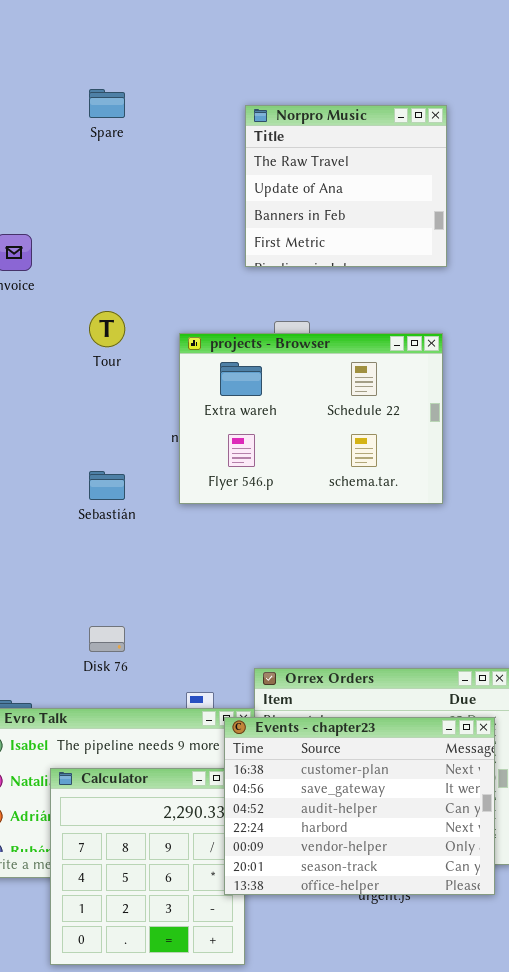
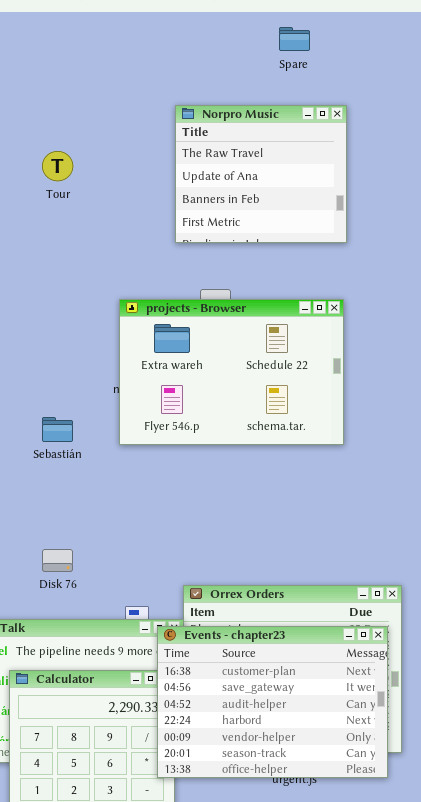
Spare: [89,89,125,118] -> [279,27,310,51], moved
Tour: [89,311,125,347] -> [42,151,73,181], moved

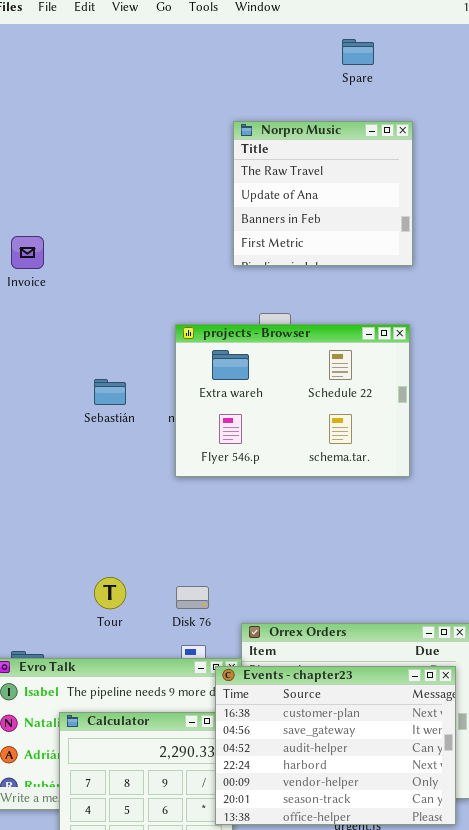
Tour: [42,151,73,181] -> [94,577,126,609], moved
Sebastián: [42,417,73,442] -> [94,379,126,405], moved
Disk 76: [42,549,73,572] -> [176,586,209,609], moved

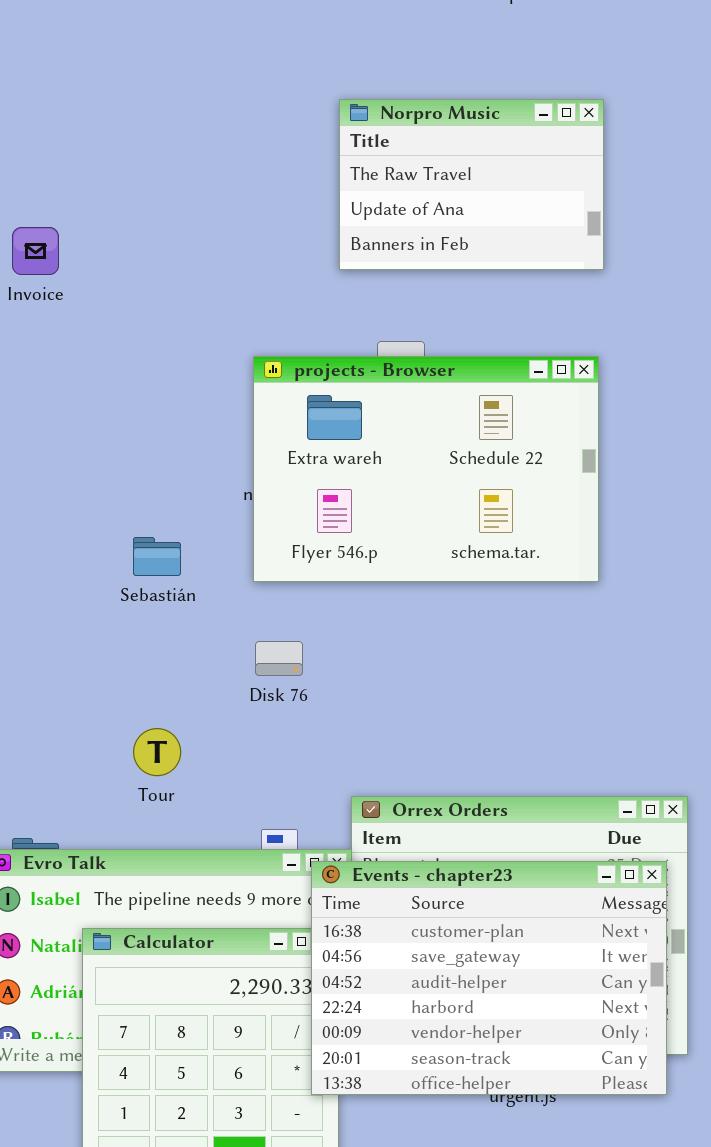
Norpro Music: [233,121,413,266] -> [339,99,604,270], resized
Sebastián: [94,379,126,405] -> [133,537,181,576], moved
Disk 76: [176,586,209,609] -> [255,641,303,676], moved

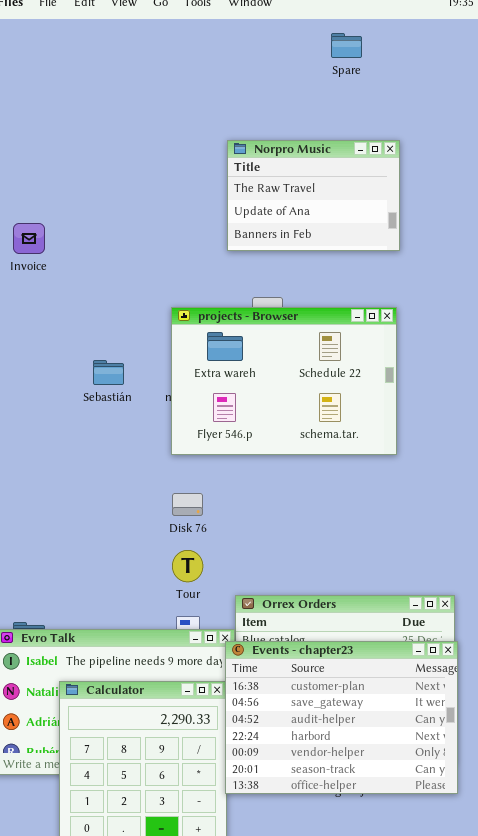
Sebastián: [133,537,181,576] -> [93,360,124,385], moved
Tour: [133,728,181,776] -> [172,550,203,582], moved
Events - chapter23: [311,861,667,1095] -> [225,641,458,794], moved

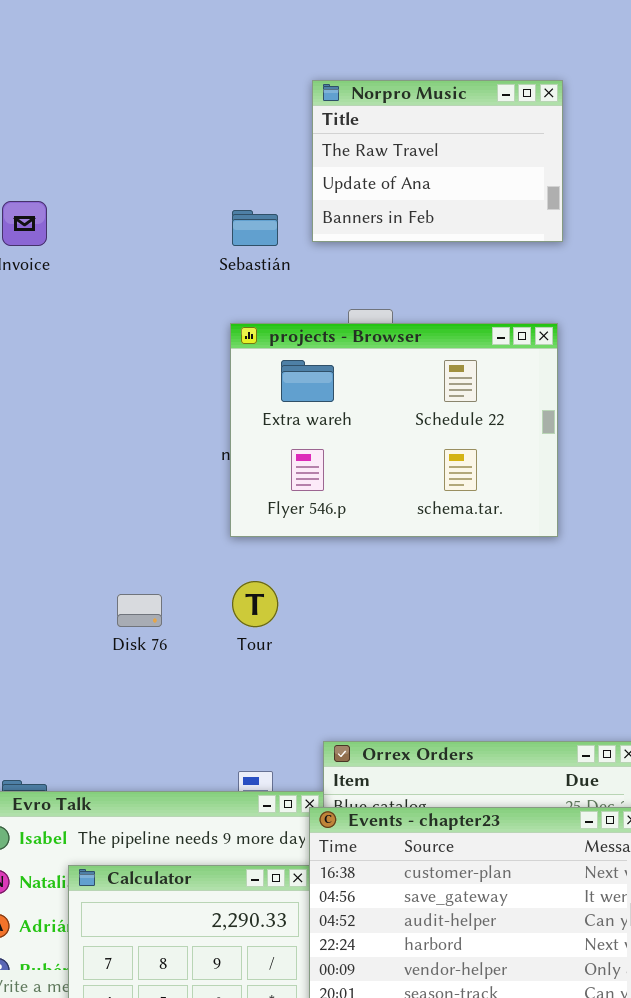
Sebastián: [93,360,124,385] -> [232,210,278,246], moved
Disk 76: [172,493,203,516] -> [117,594,162,627], moved
Tour: [172,550,203,582] -> [232,581,278,627], moved

